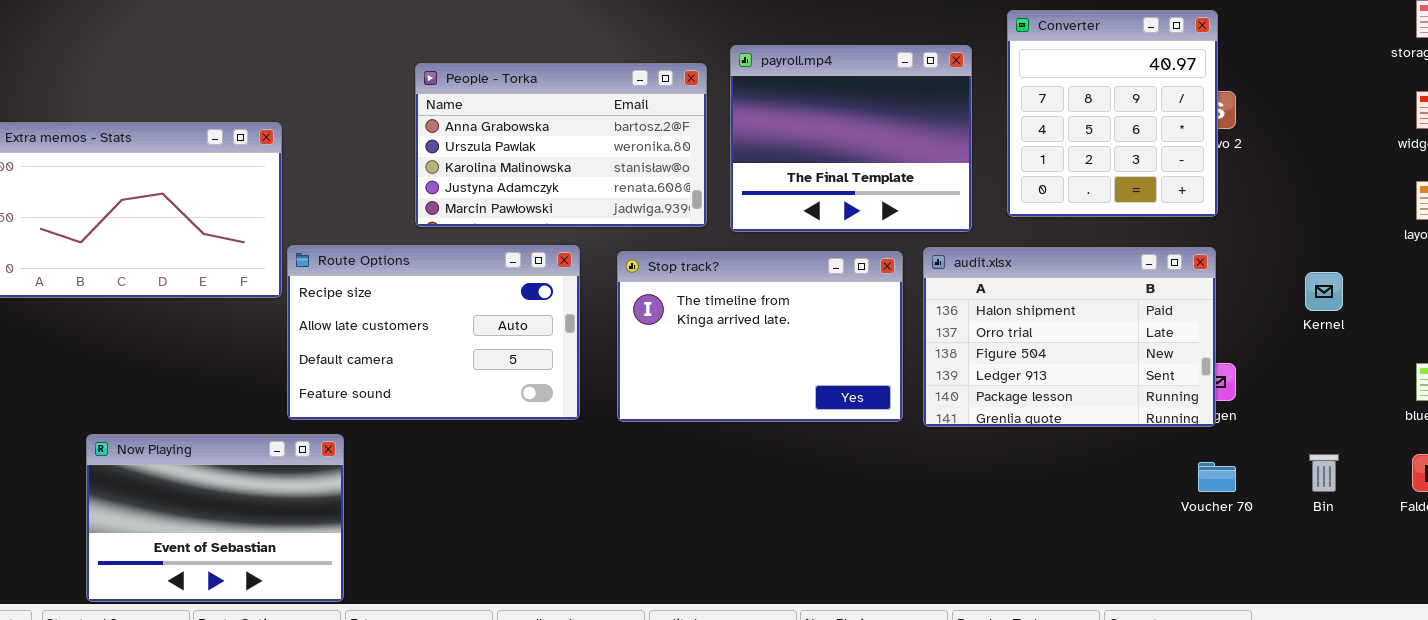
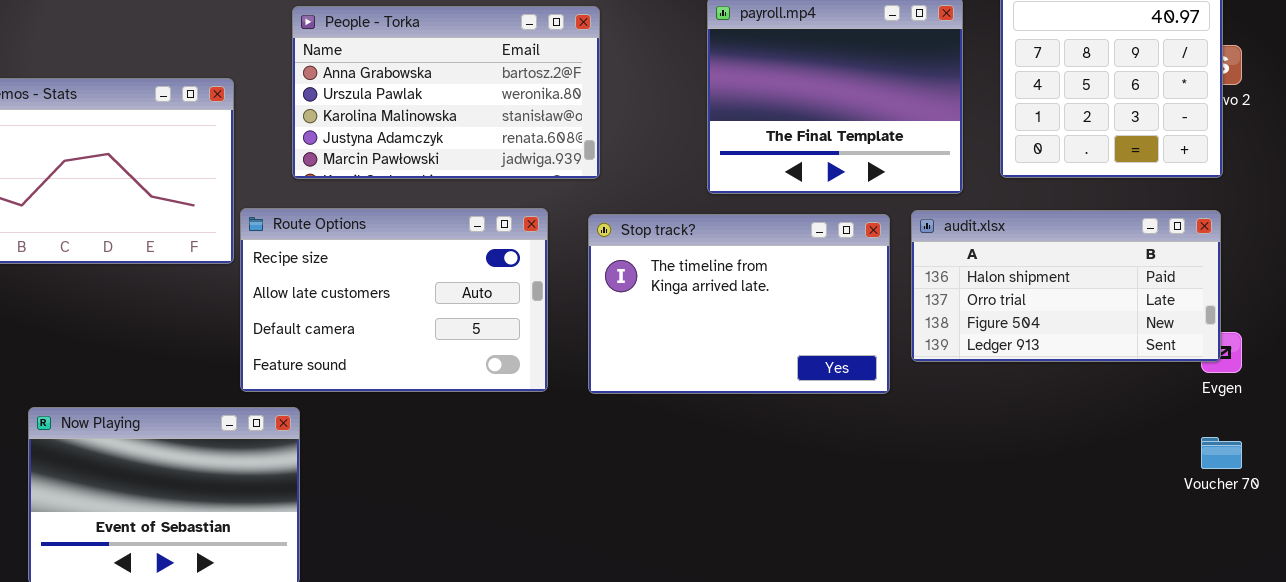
People - Torka: [415,63,707,227] -> [292,6,600,179], moved
audit.xlsx: [923,247,1216,427] -> [911,210,1221,362], resized

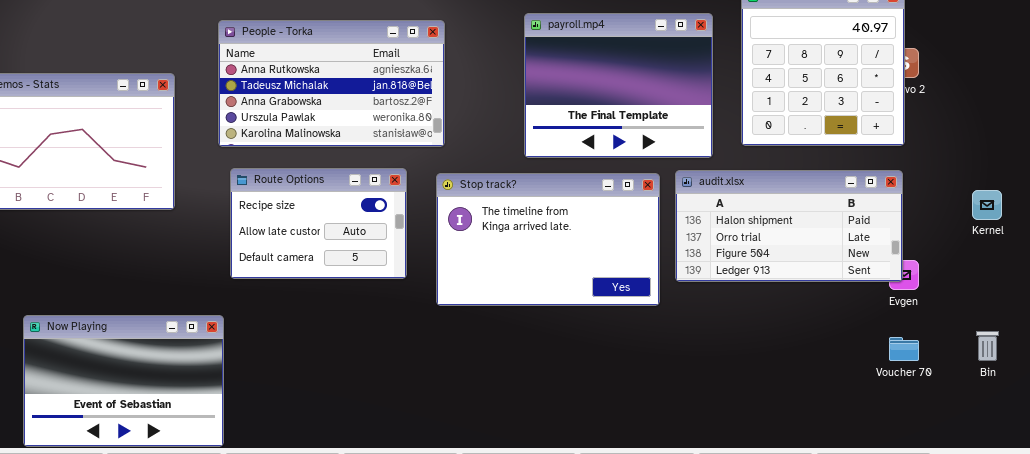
People - Torka: [292,6,600,179] -> [218,20,445,147], scrolled up 2 rows
Route Options: [240,208,548,392] -> [230,168,407,279], resized

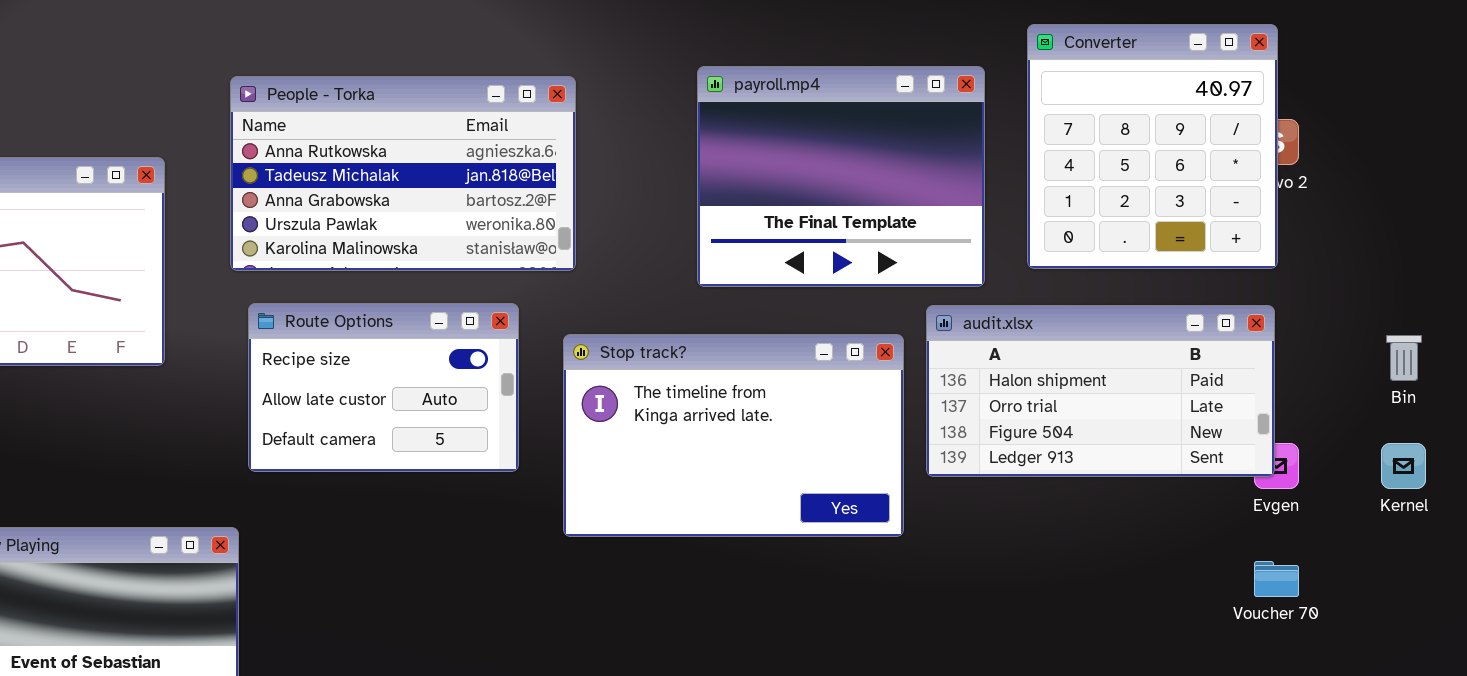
Stop track?: [436,173,660,306] -> [563,334,904,537], moved
Kernel: [972,190,1002,220] -> [1381,443,1426,489], moved
Bin: [976,331,999,361] -> [1386,335,1422,381], moved

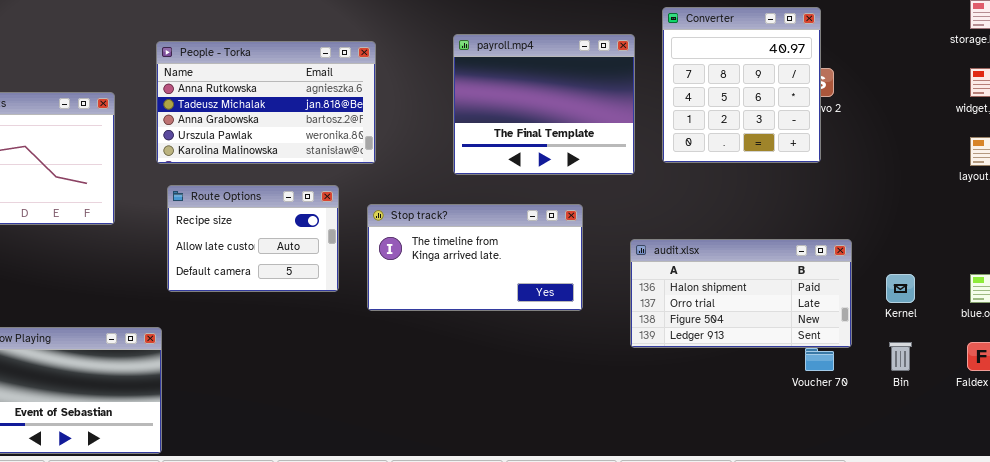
audit.xlsx: [926,305,1275,477] -> [630,239,852,348], moved
Stop track?: [563,334,904,537] -> [367,204,583,311], resized
Bin: [1386,335,1422,381] -> [889,342,912,371], moved

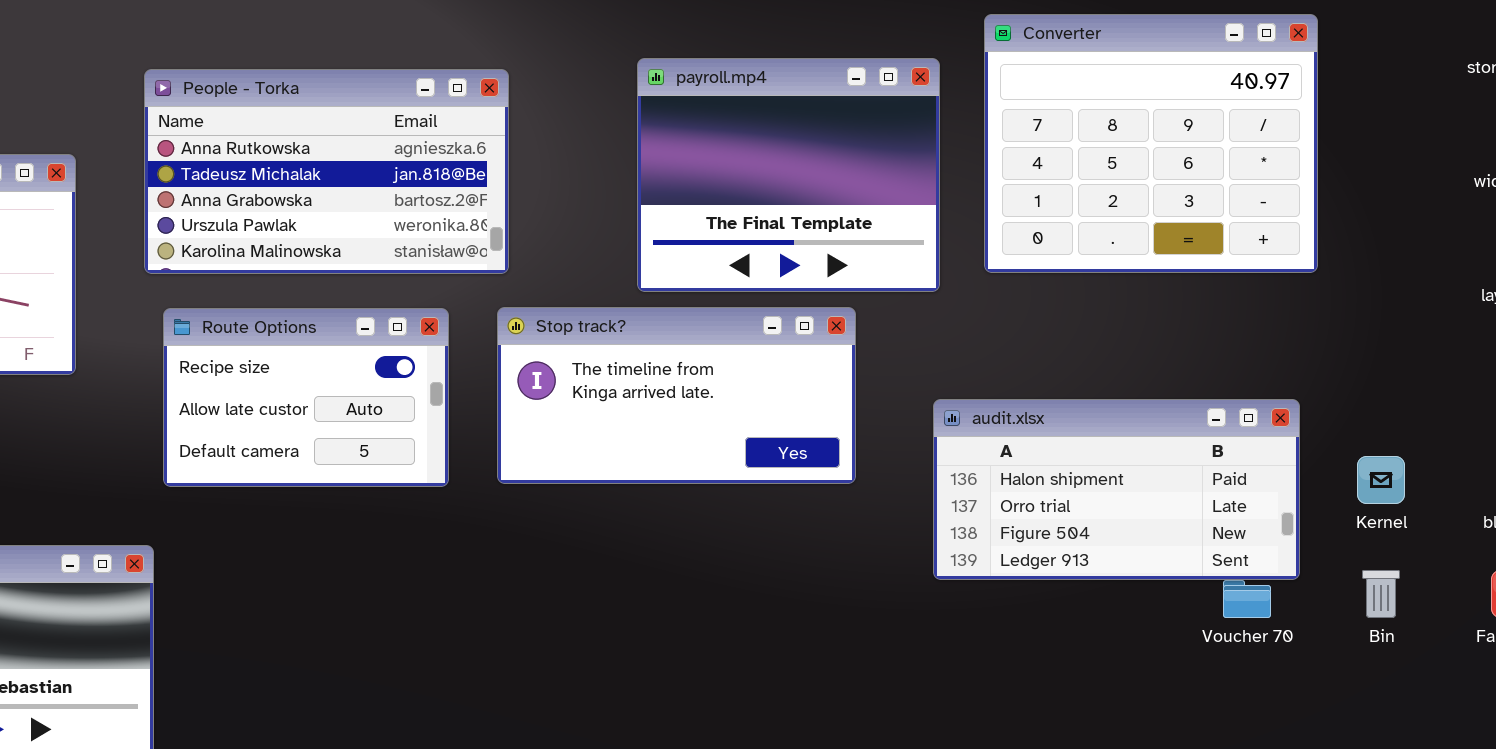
Converter: [662,7,821,163] -> [984,14,1318,273], resized
Stop track?: [367,204,583,311] -> [497,307,856,484], moved

